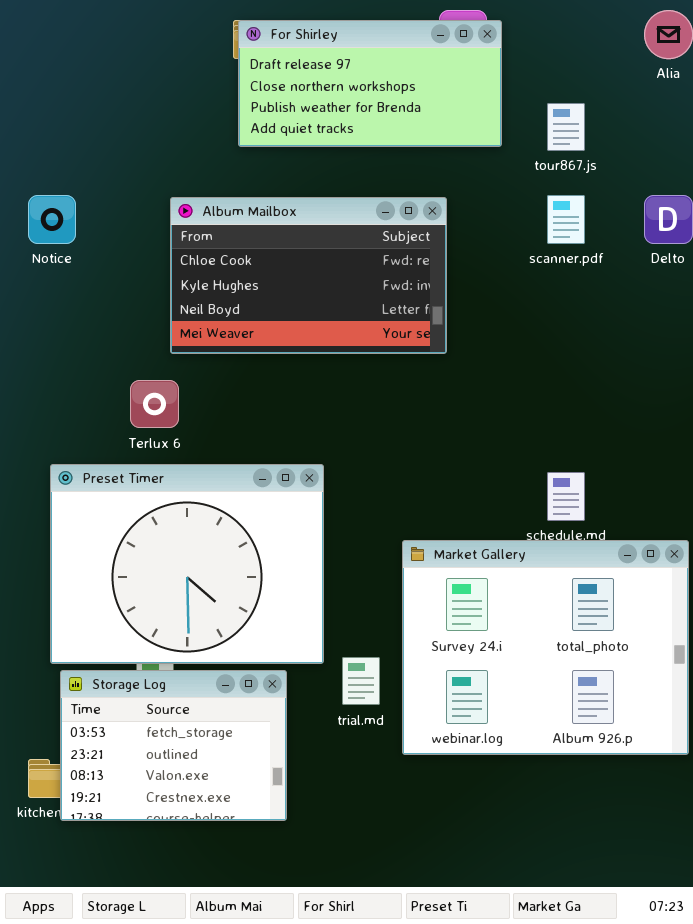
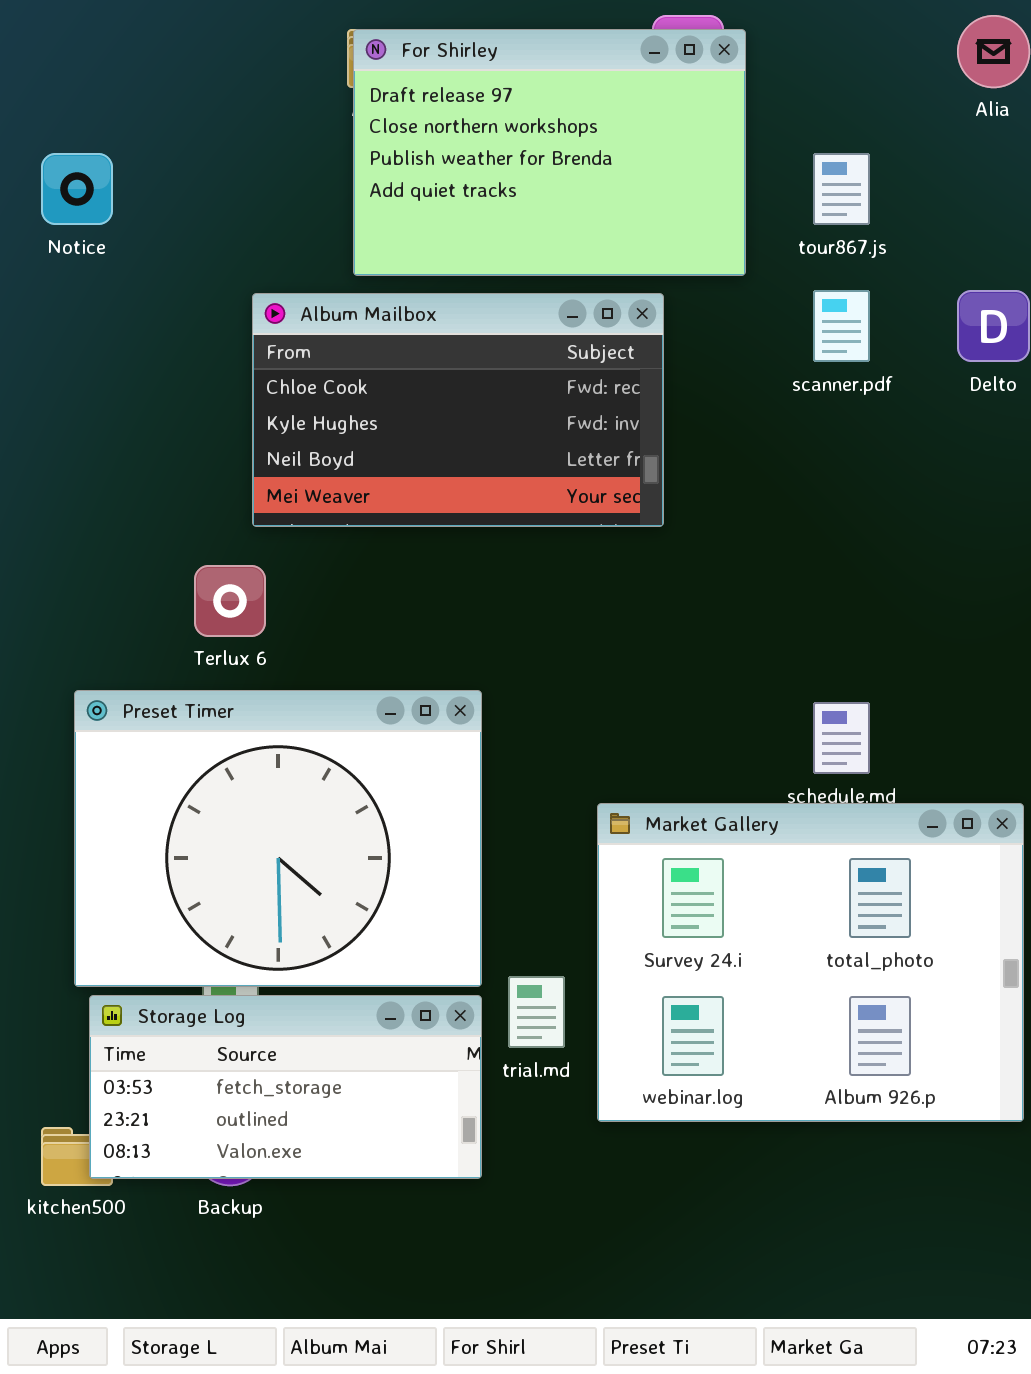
For Shirley: [238,20,502,147] -> [353,29,746,276], resized
Notice: [28,195,76,244] -> [41,153,113,225], moved
Storage Log: [60,670,287,821] -> [89,995,482,1179], resized

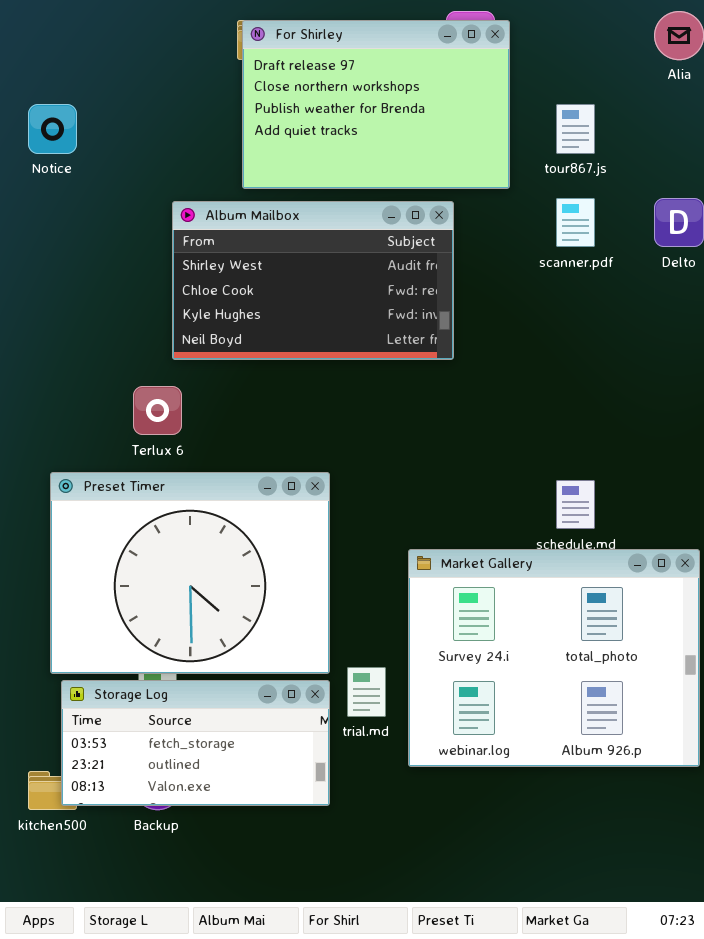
Album Mailbox: [252,293,664,527] -> [172,201,454,360], scrolled up 1 row

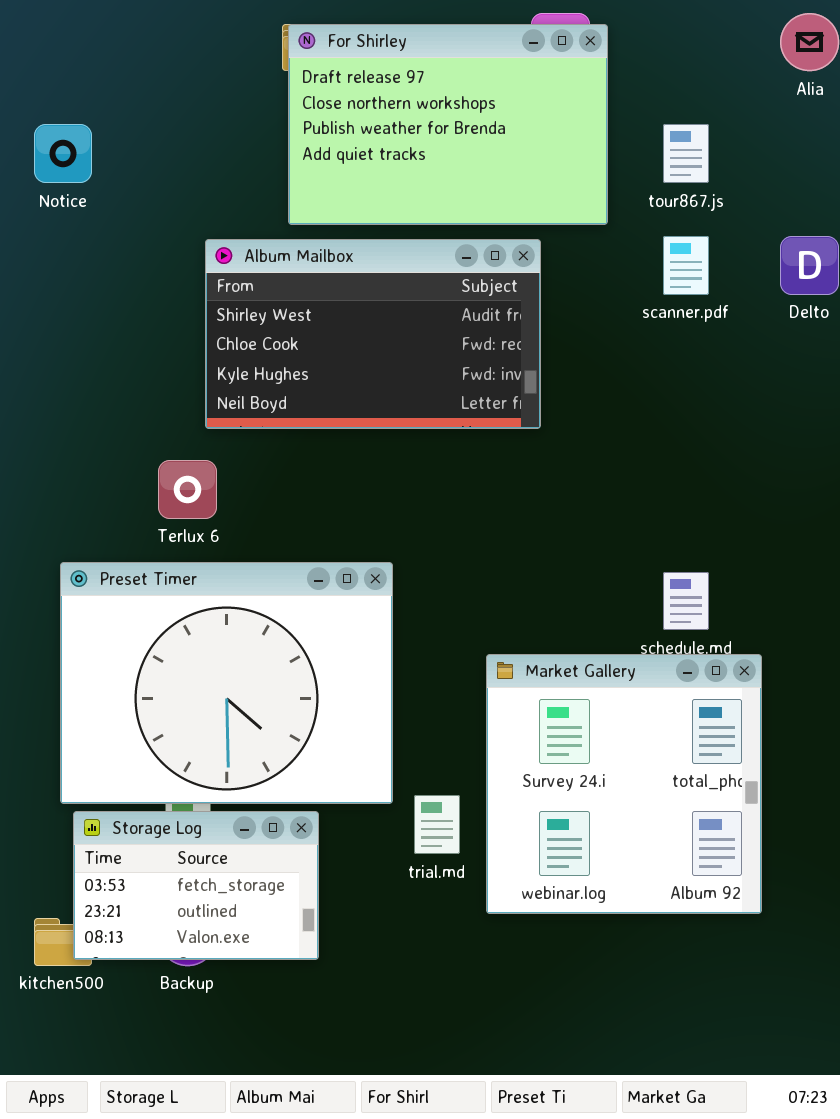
Market Gallery: [408,549,700,767] -> [486,654,762,914], resized
Storage Log: [61,680,330,806] -> [73,811,319,960], resized

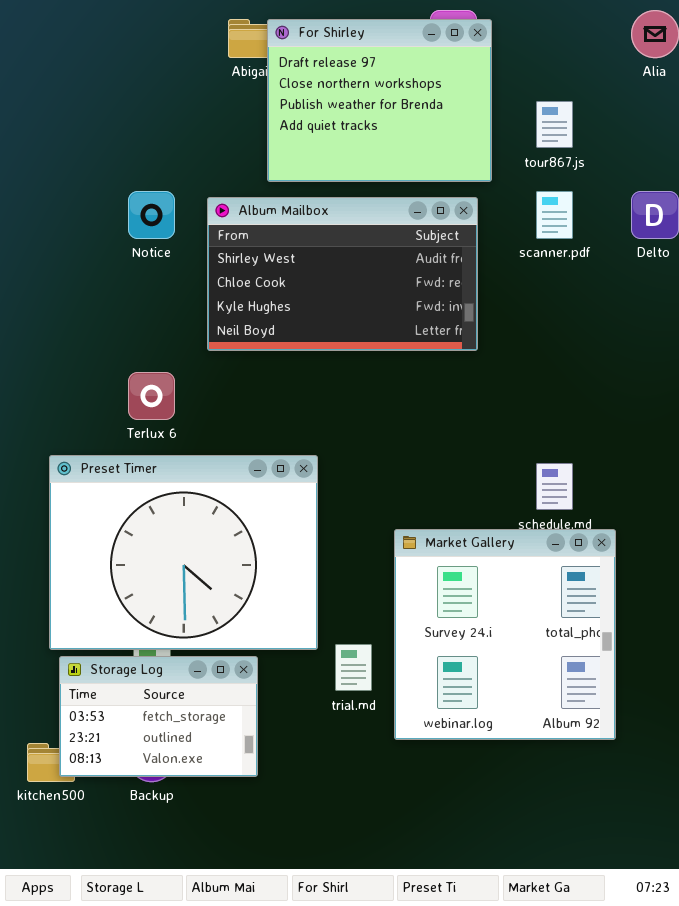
For Shirley: [288,24,608,225] -> [267,19,492,182], resized
Notice: [34,124,92,183] -> [128,191,175,239], moved
Album Mailbox: [205,239,541,429] -> [207,197,478,351], moved

